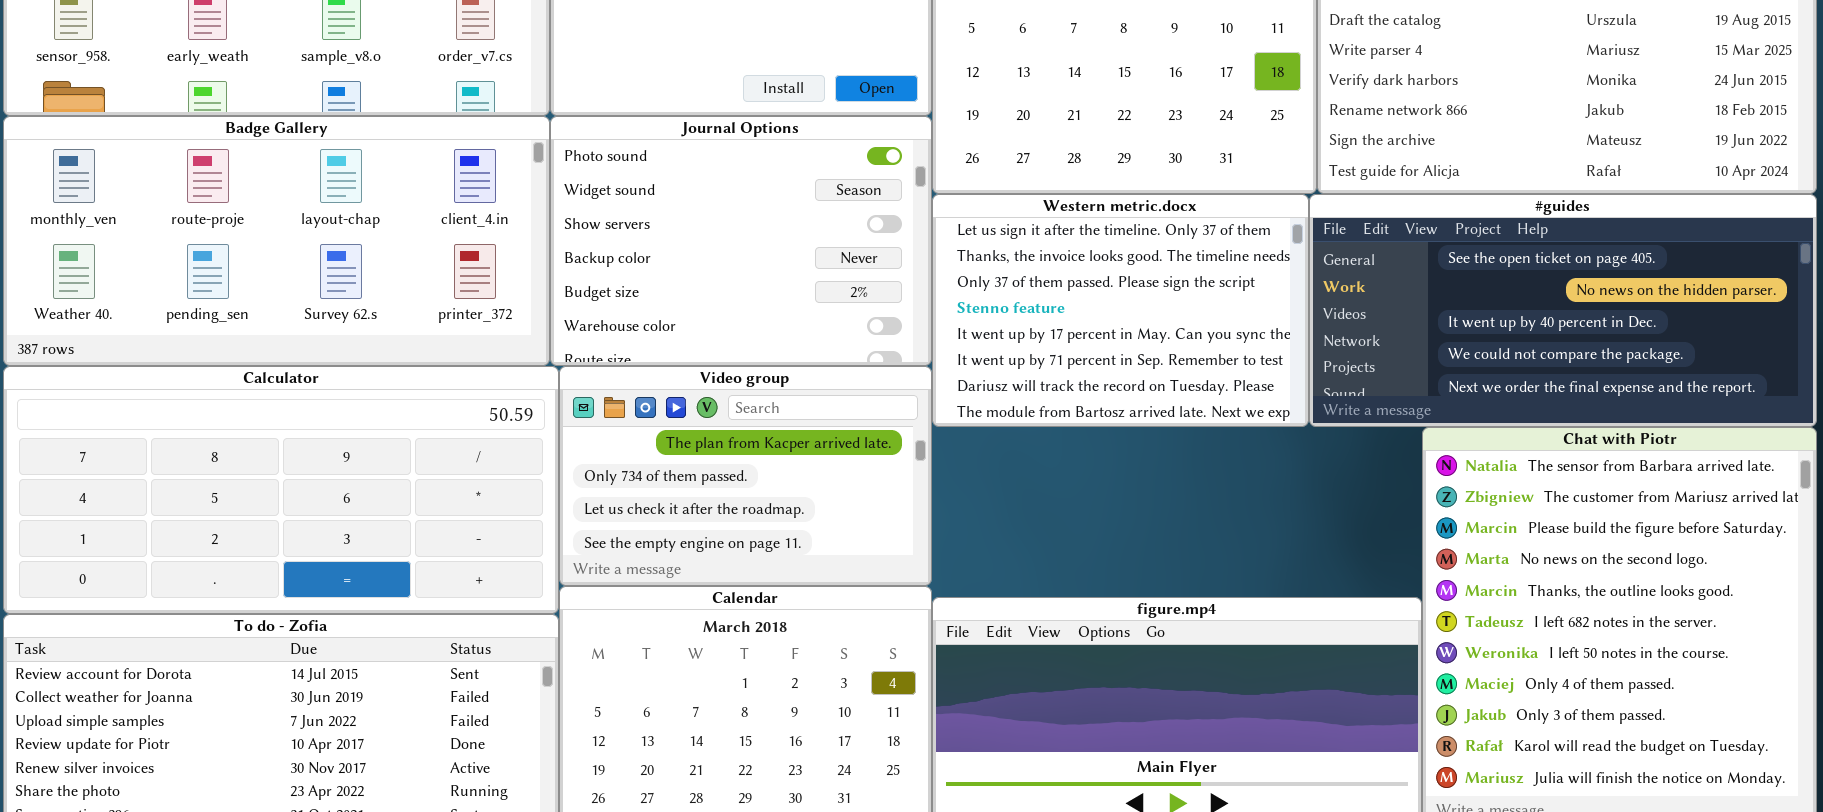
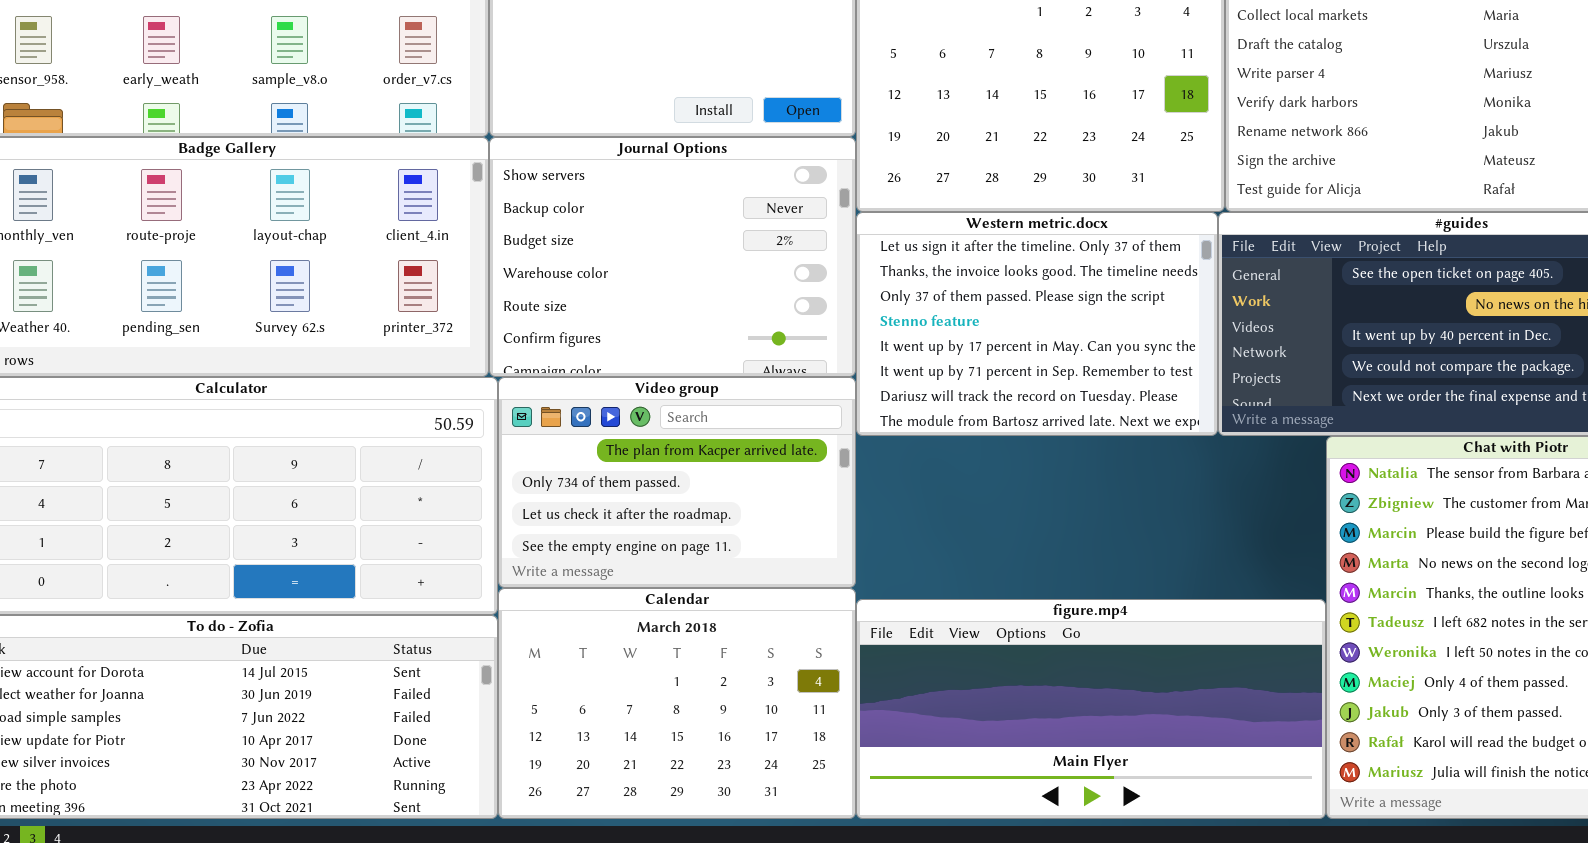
Journal Options: [550,116,932,366] -> [489,137,856,377], scrolled down 2 rows

